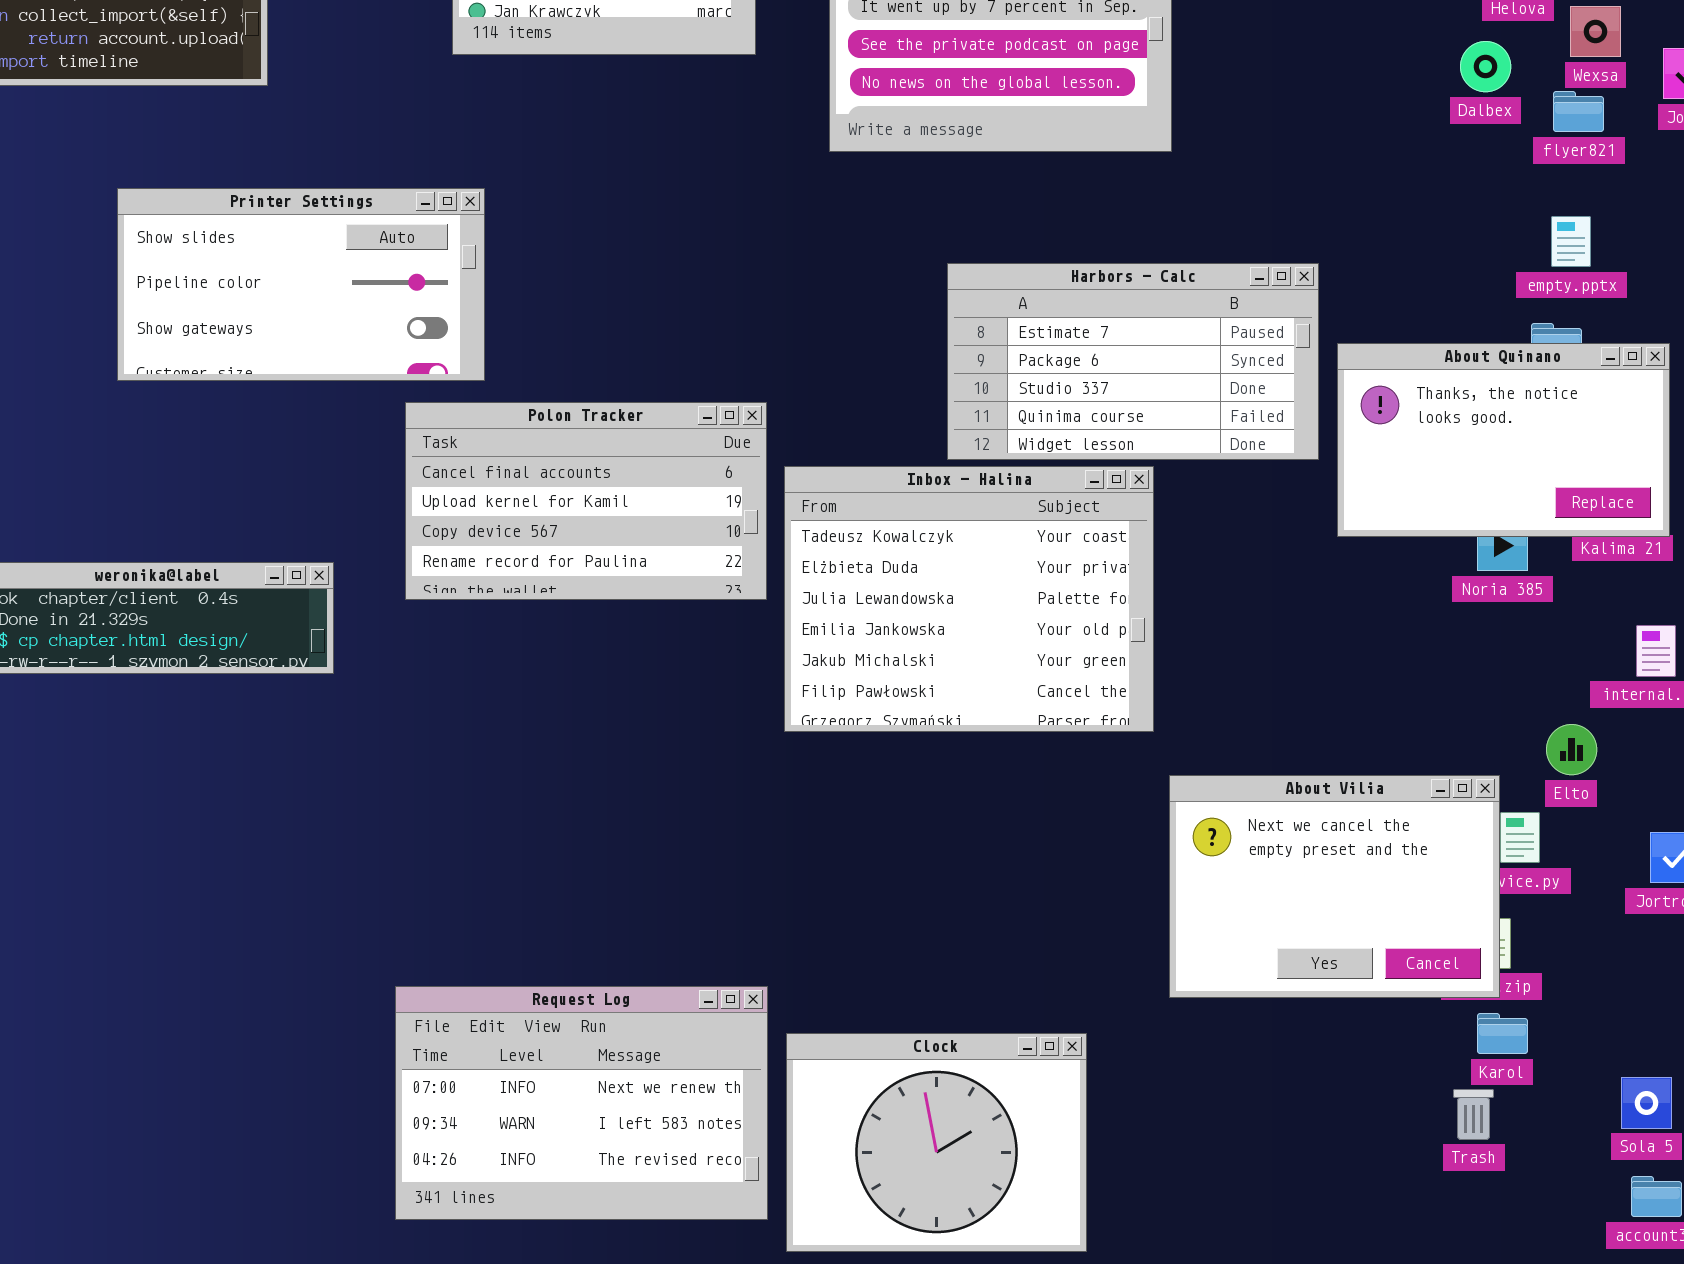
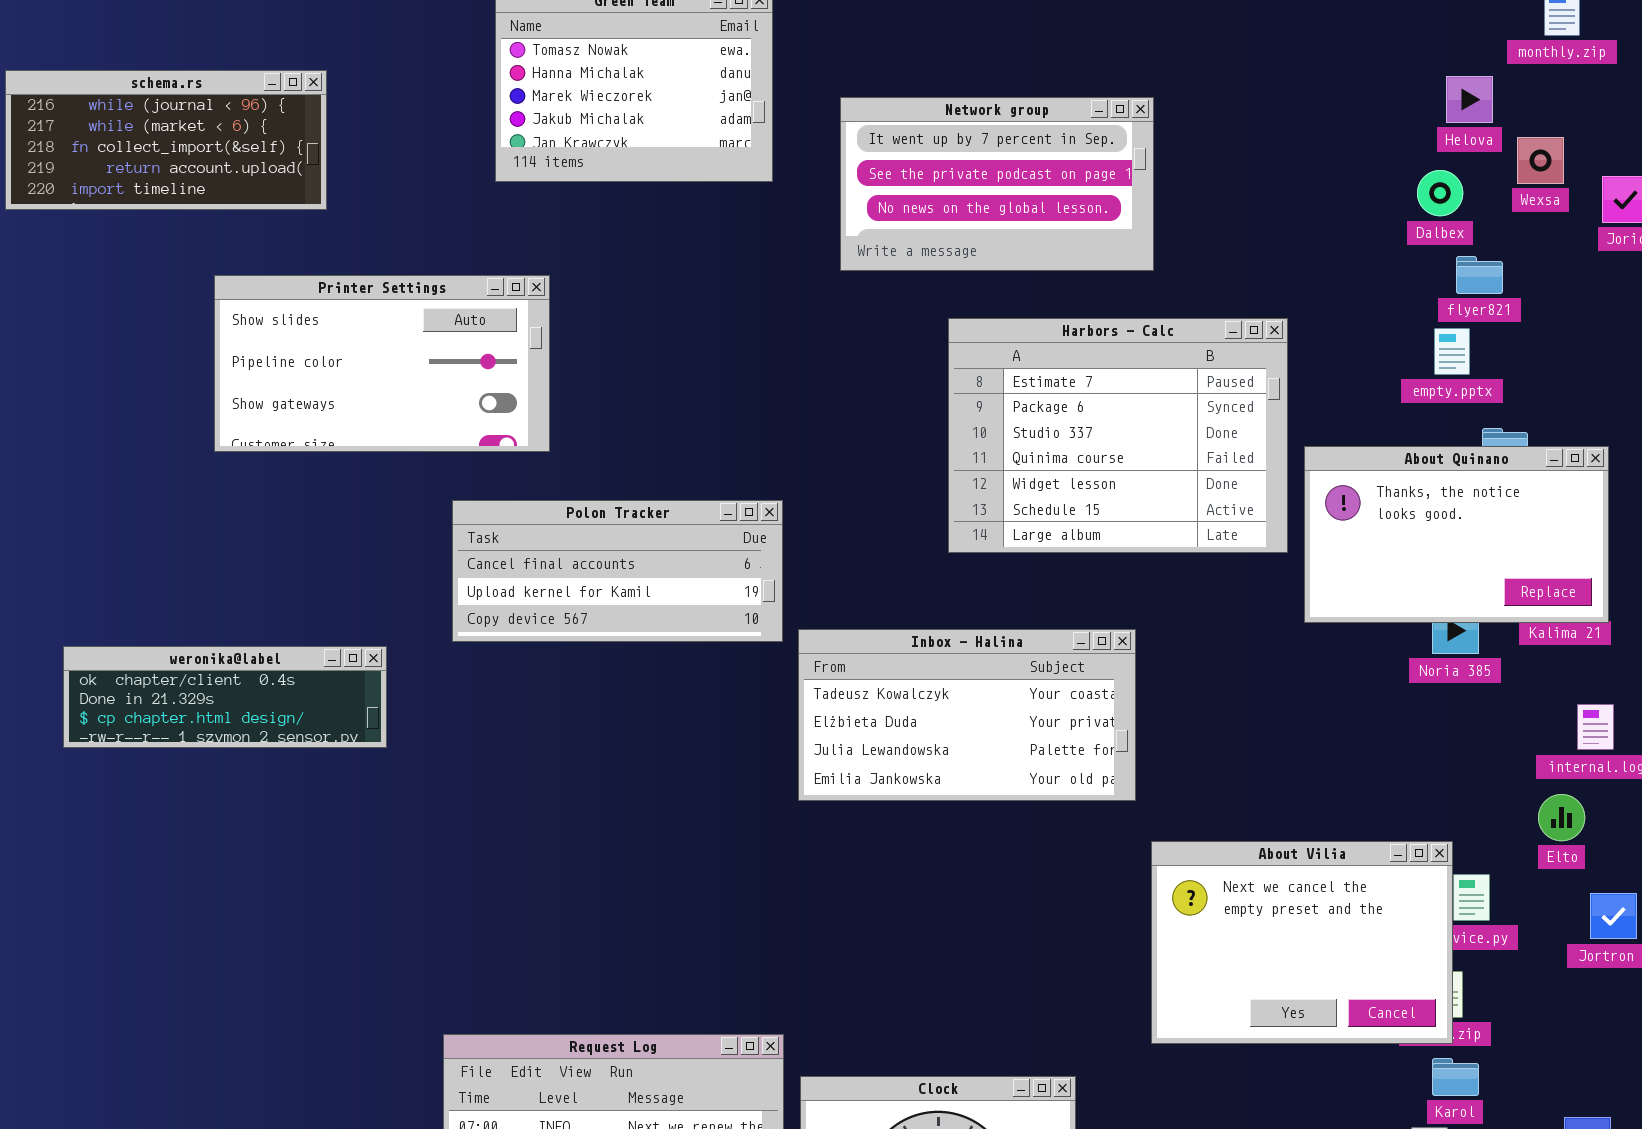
flyer821: [1553,91,1604,132] -> [1456,256,1503,294], moved
Printer Settings: [117,188,485,381] -> [214,275,550,452], moved
empty.pptx: [1551,216,1591,267] -> [1434,328,1470,375], moved
Harbors - Calc: [947,263,1319,460] -> [948,318,1288,553], resized
Polon Tracker: [405,402,767,600] -> [452,500,783,642], resized
Inbox - Halina: [784,466,1154,732] -> [798,629,1136,801], resized
Elto: [1546,724,1597,775] -> [1538,794,1585,841], moved

